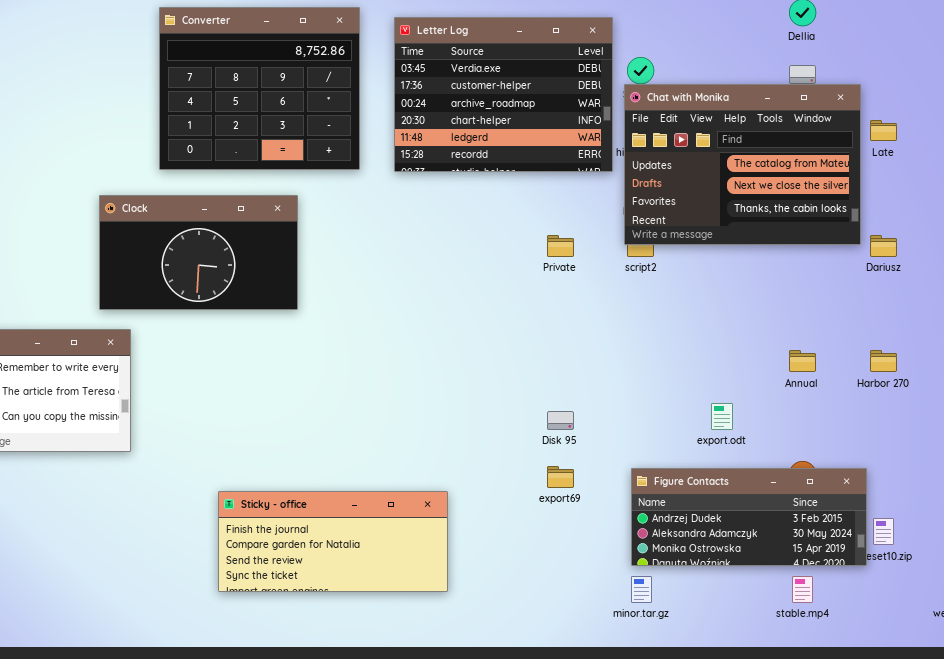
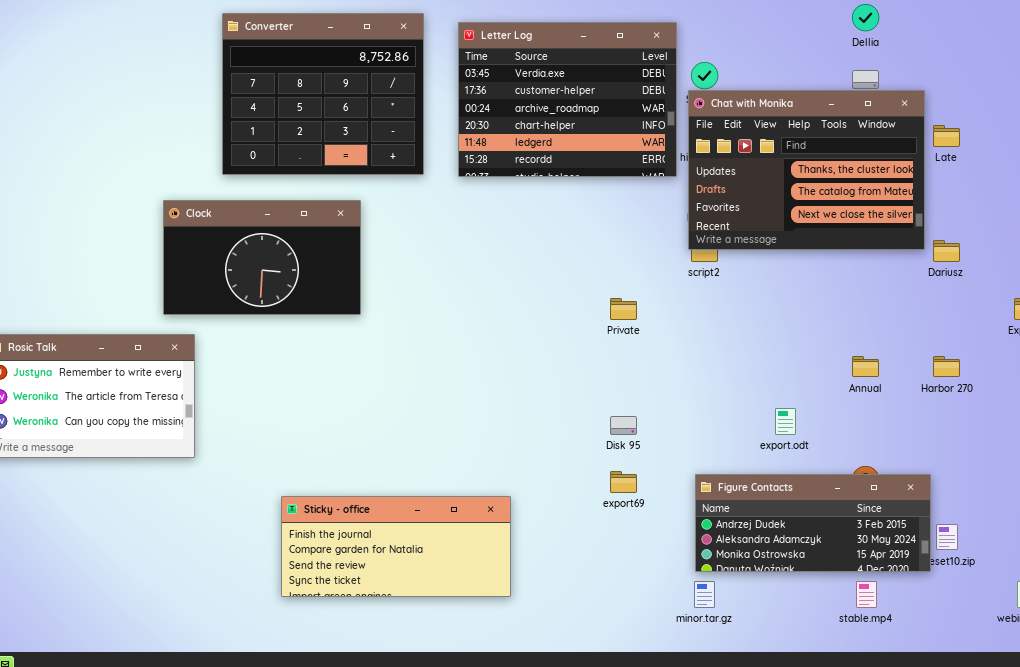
Chat with Monika: [624,84,861,245] -> [688,90,925,250], scrolled up 1 row
Private: [547,235,574,257] -> [610,298,637,320], moved

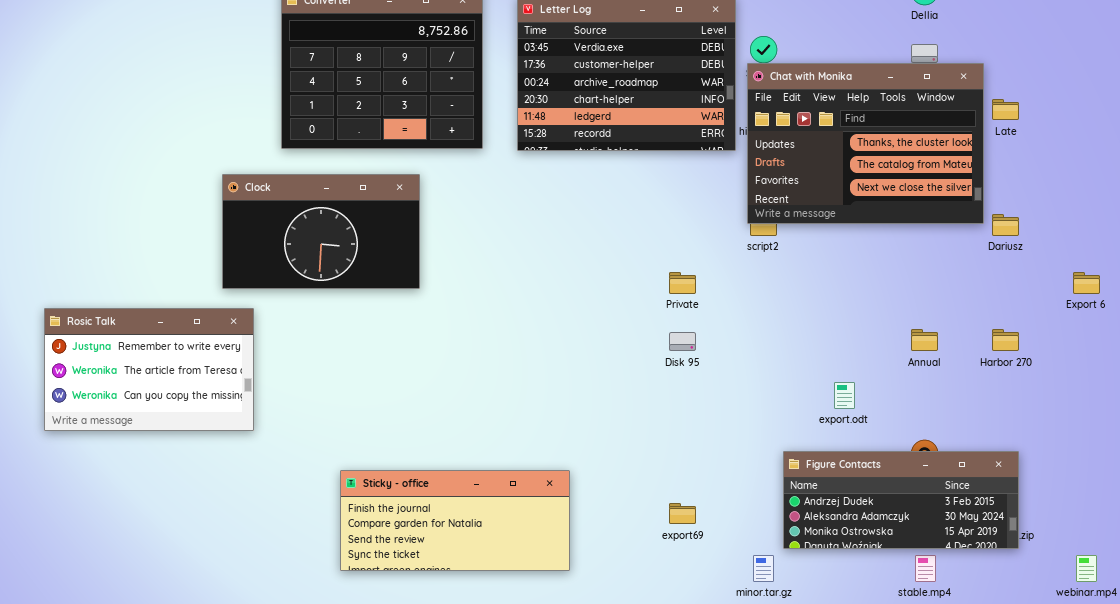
Disk 95: [610,416,637,435] -> [669,332,696,351], moved
export69: [610,471,637,493] -> [669,503,696,524], moved
Figure Contacts: [695,474,931,572] -> [783,451,1019,549], moved

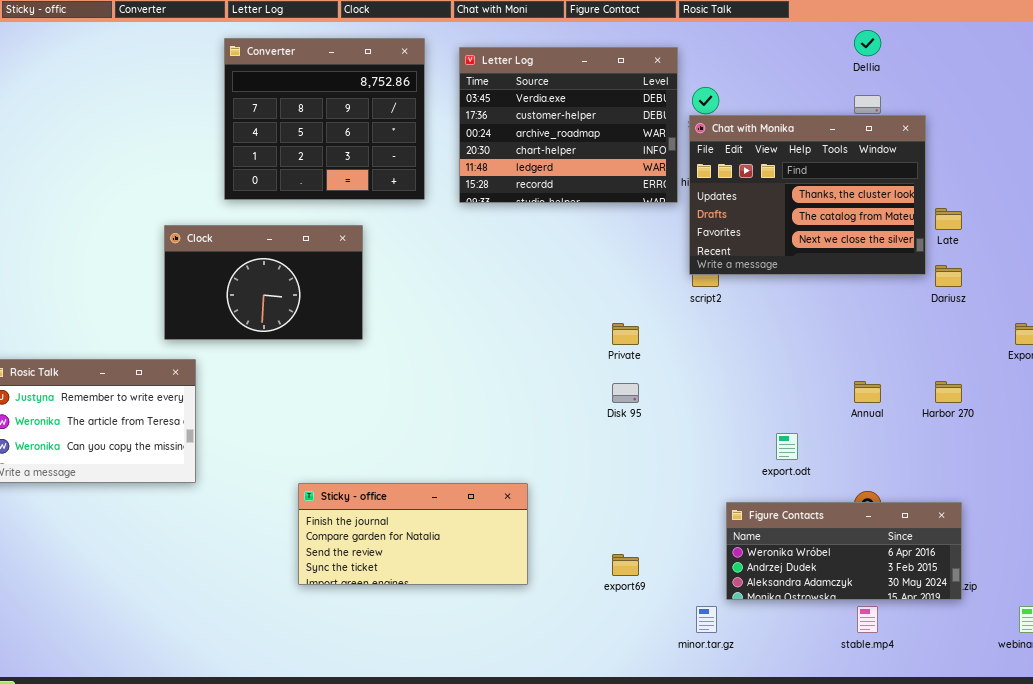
Late: [992,99,1019,120] -> [935,208,962,230], moved
Figure Contacts: [783,451,1019,549] -> [726,502,962,600], scrolled up 1 row
Sticky - office: [340,470,570,571] -> [298,483,528,585], moved

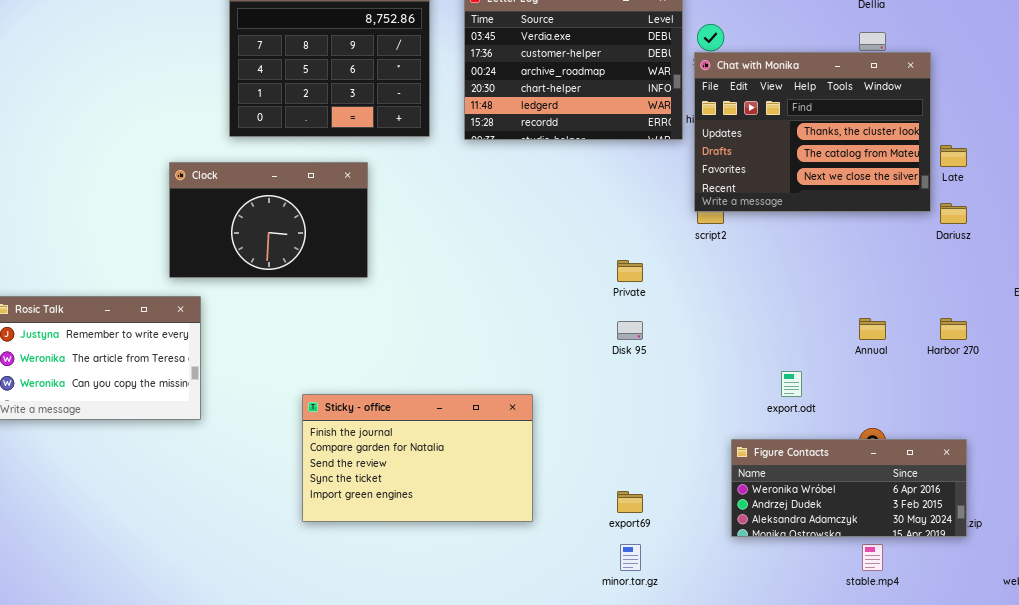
Sticky - office: [298,483,528,585] -> [302,394,533,522], resized
minor.tar.gz: [696,606,717,633] -> [620,544,641,571], moved

